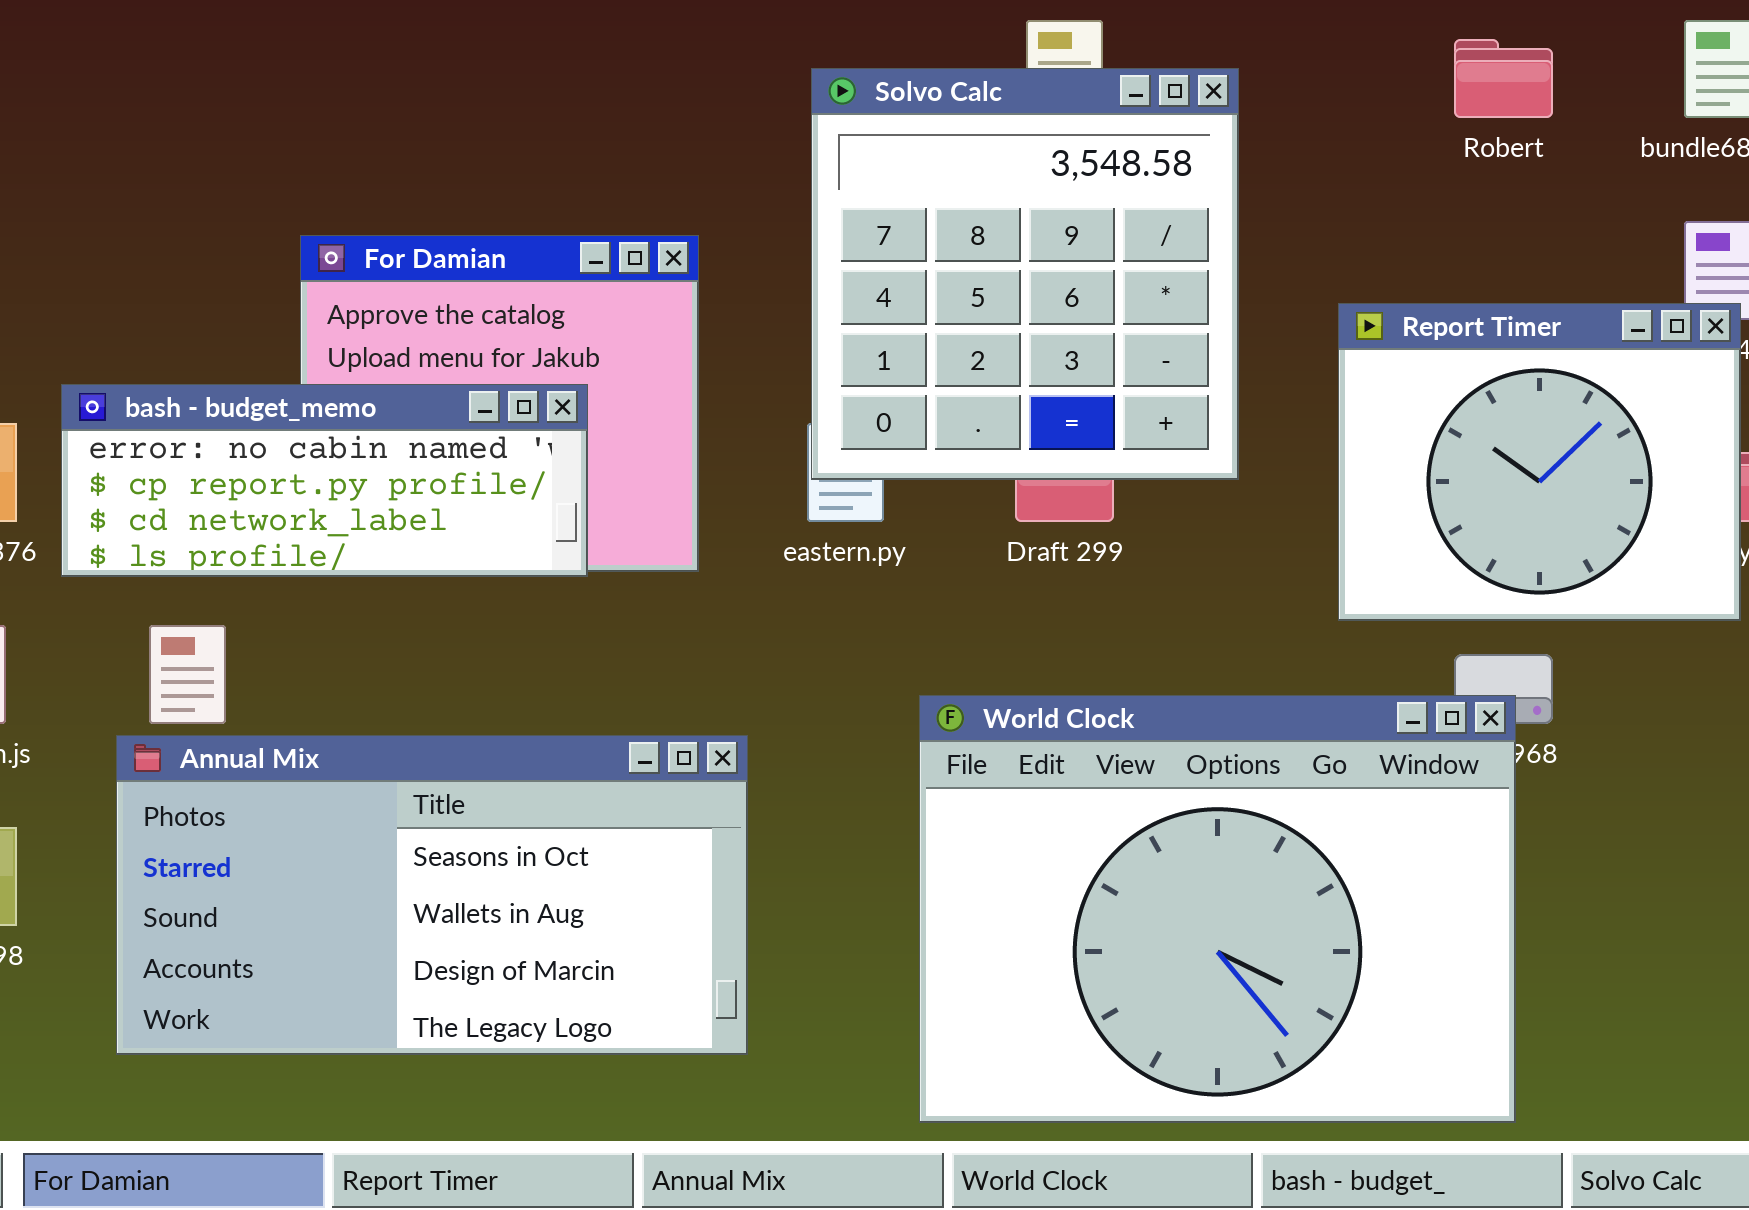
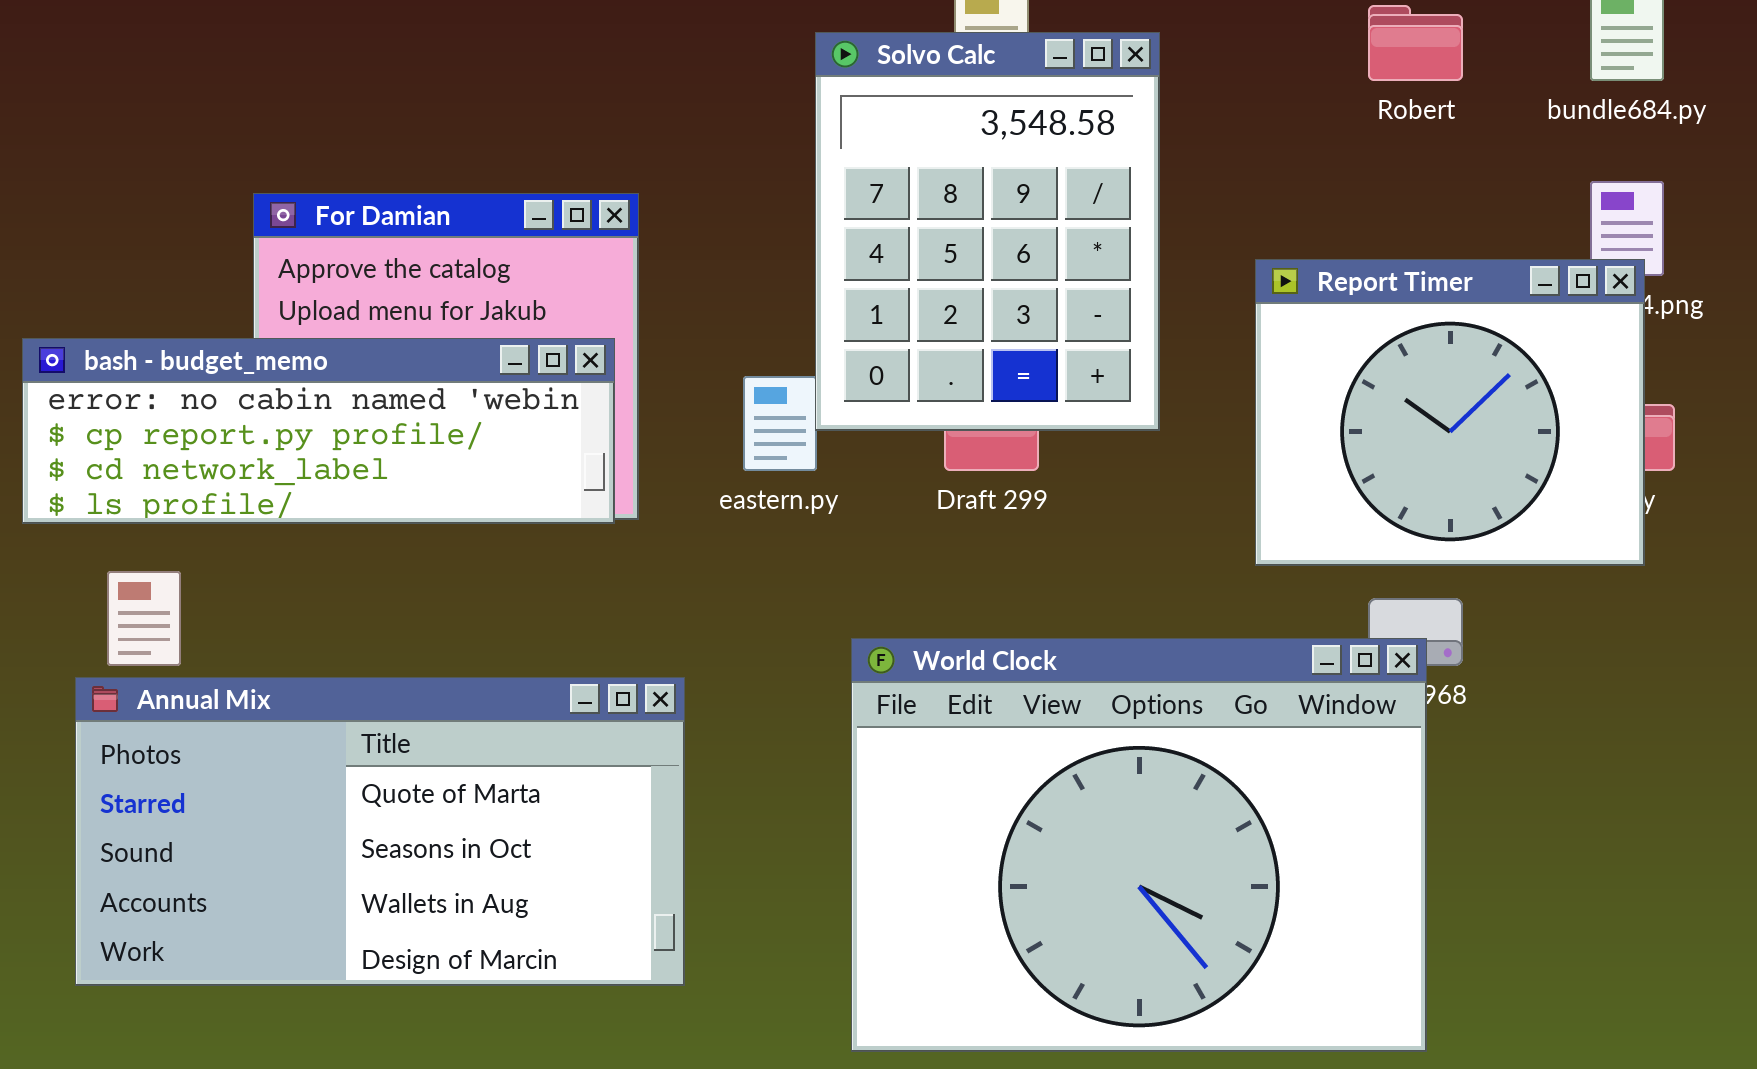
Solvo Calc: [811,68,1239,480] -> [815,32,1160,431], resized
bash - budget_memo: [61,384,588,577] -> [22,338,615,524], resized
Annual Mix: [116,735,748,1055] -> [75,677,685,986], scrolled up 1 row

